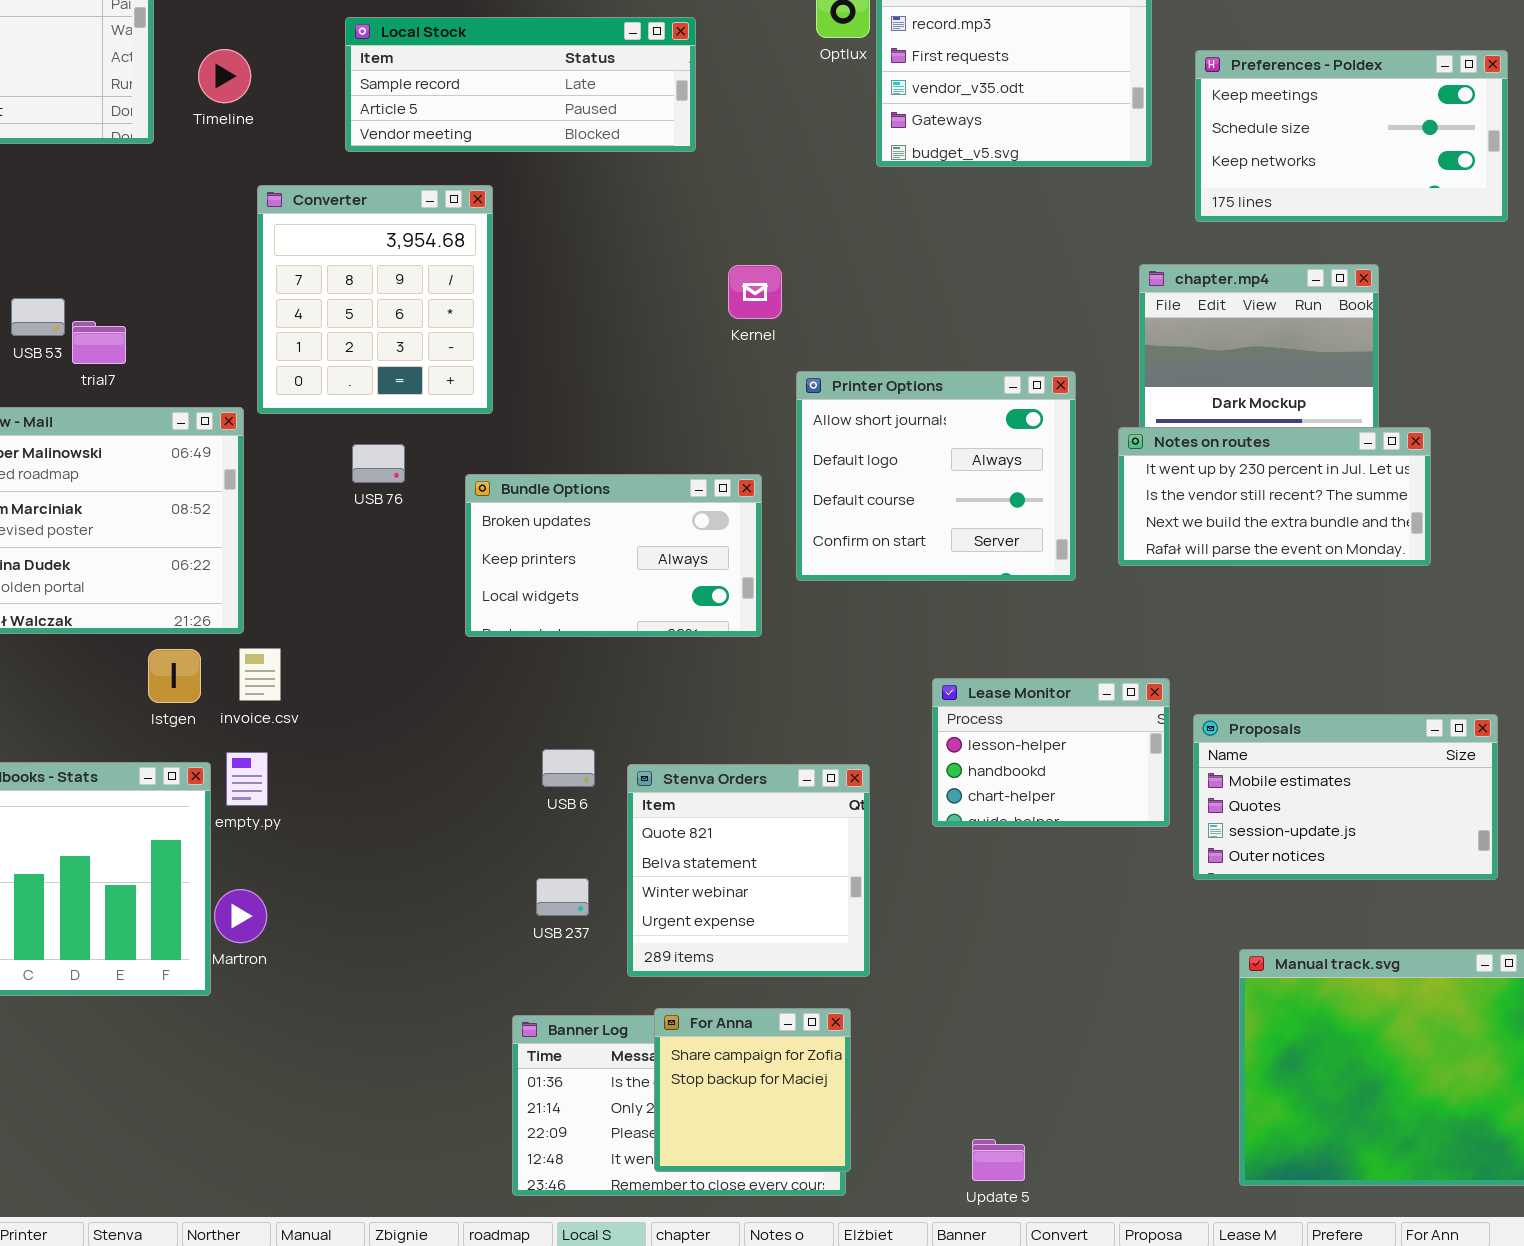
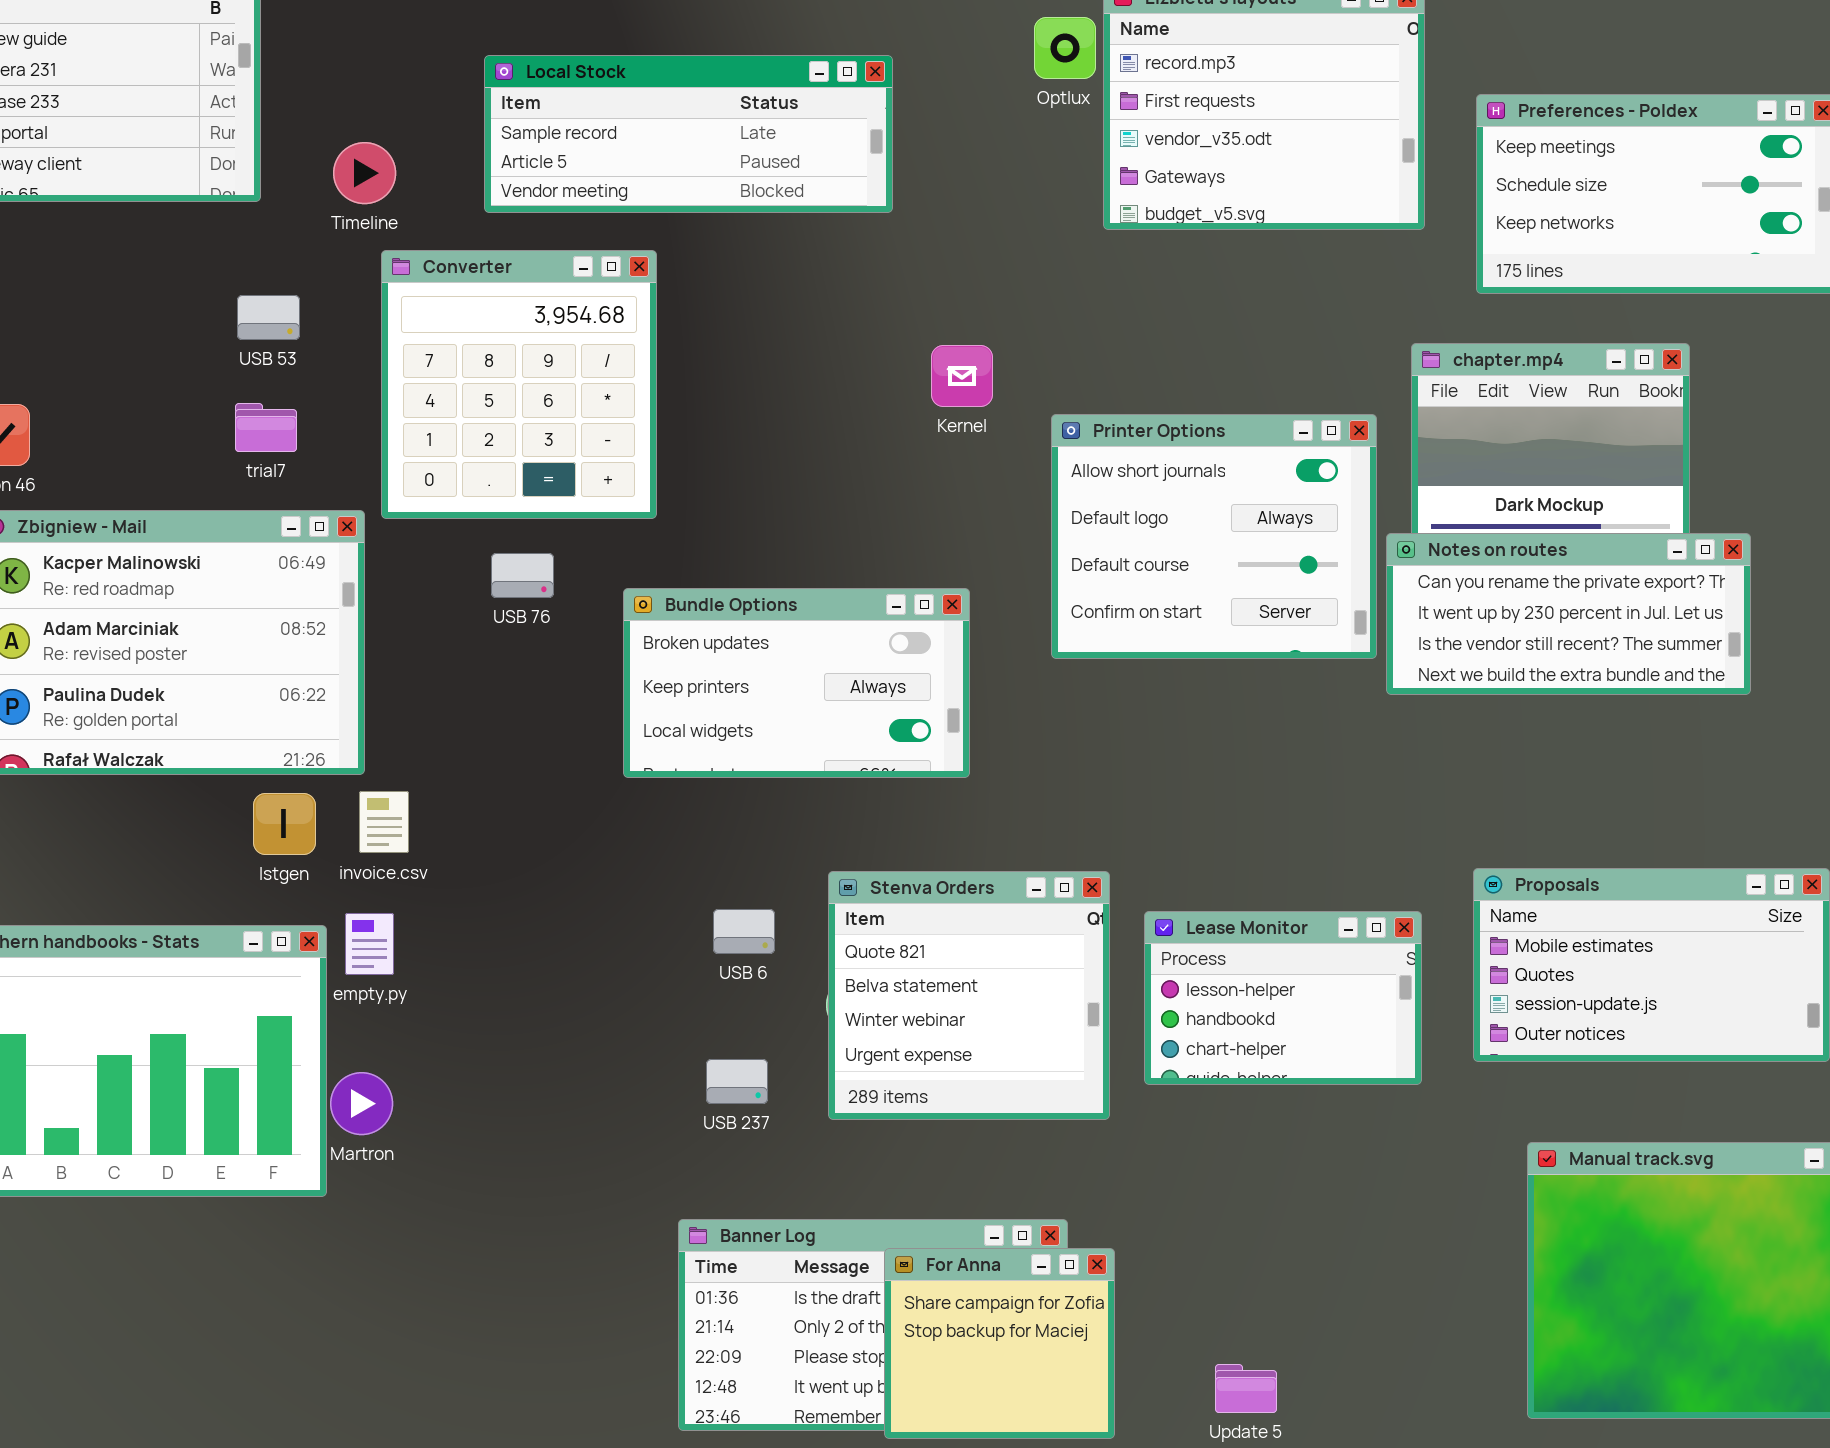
Timeline: [198,49,251,103] -> [333,142,396,204], moved
USB 53: [11,298,65,336] -> [237,295,300,340], moved
trial7: [72,321,126,364] -> [235,403,297,452], moved
Printer Options: [796,371,1076,581] -> [1051,414,1377,659], moved
Notes on routes: [1118,427,1431,566] -> [1386,533,1751,695], scrolled up 1 row
Lease Monitor: [932,678,1170,827] -> [1144,911,1422,1085], moved
Stenva Orders: [627,764,870,977] -> [828,871,1110,1120], moved
For Anna: [654,1008,851,1172] -> [884,1248,1115,1439], moved

